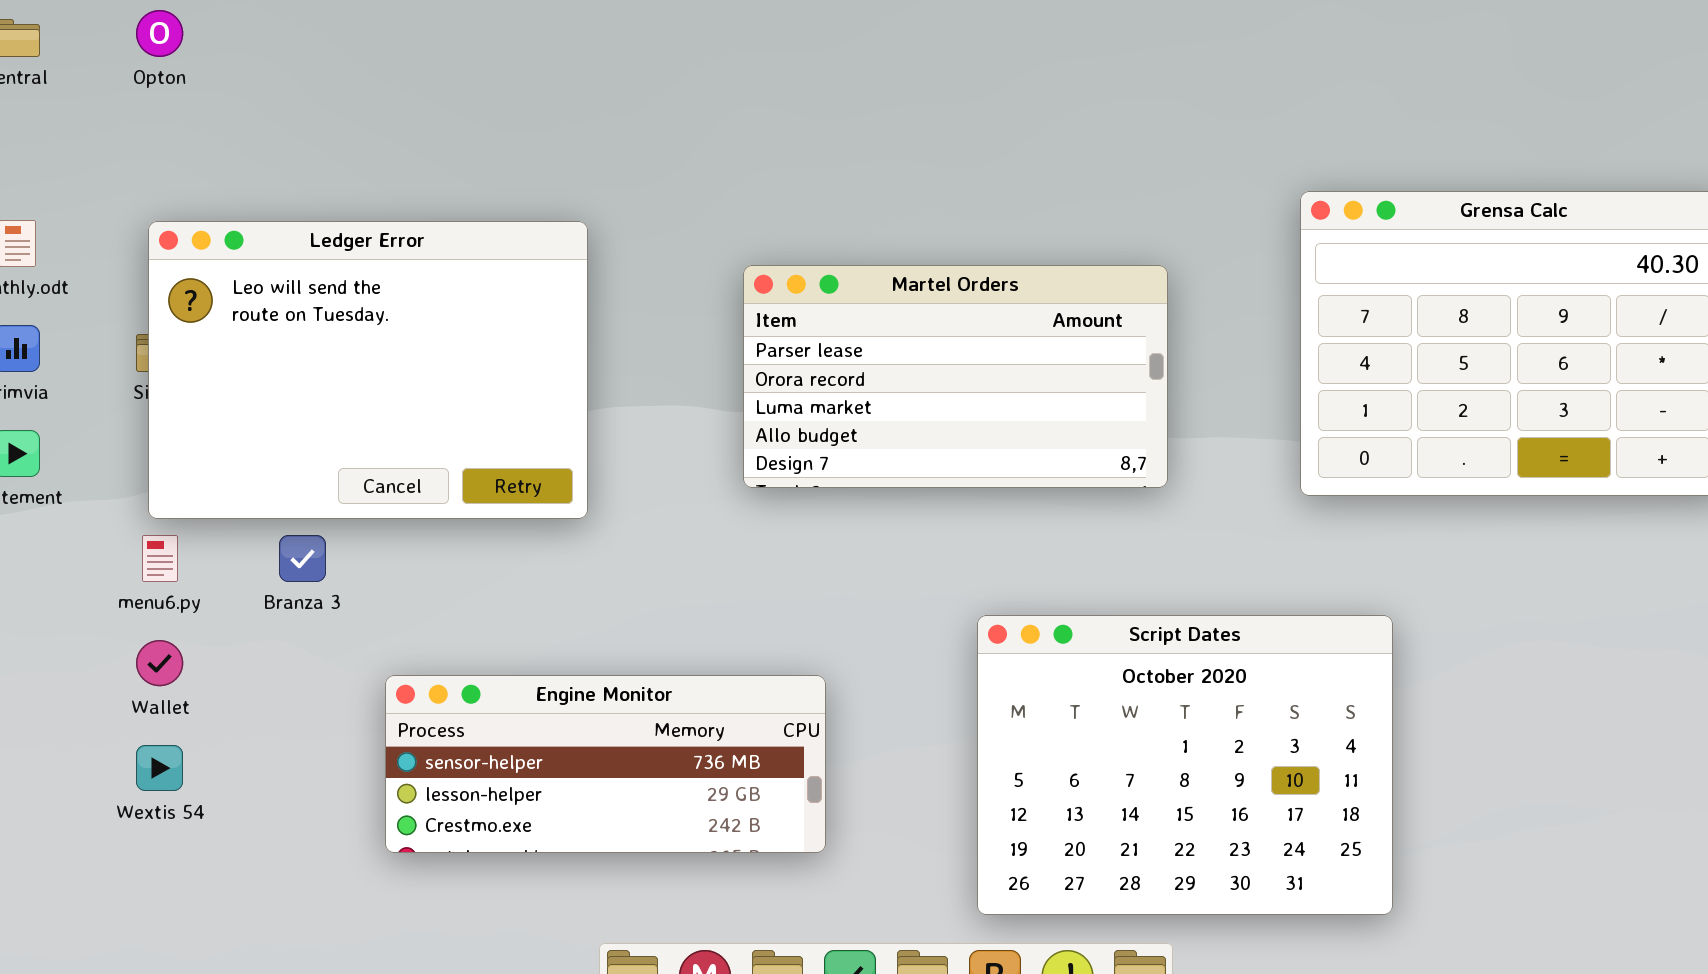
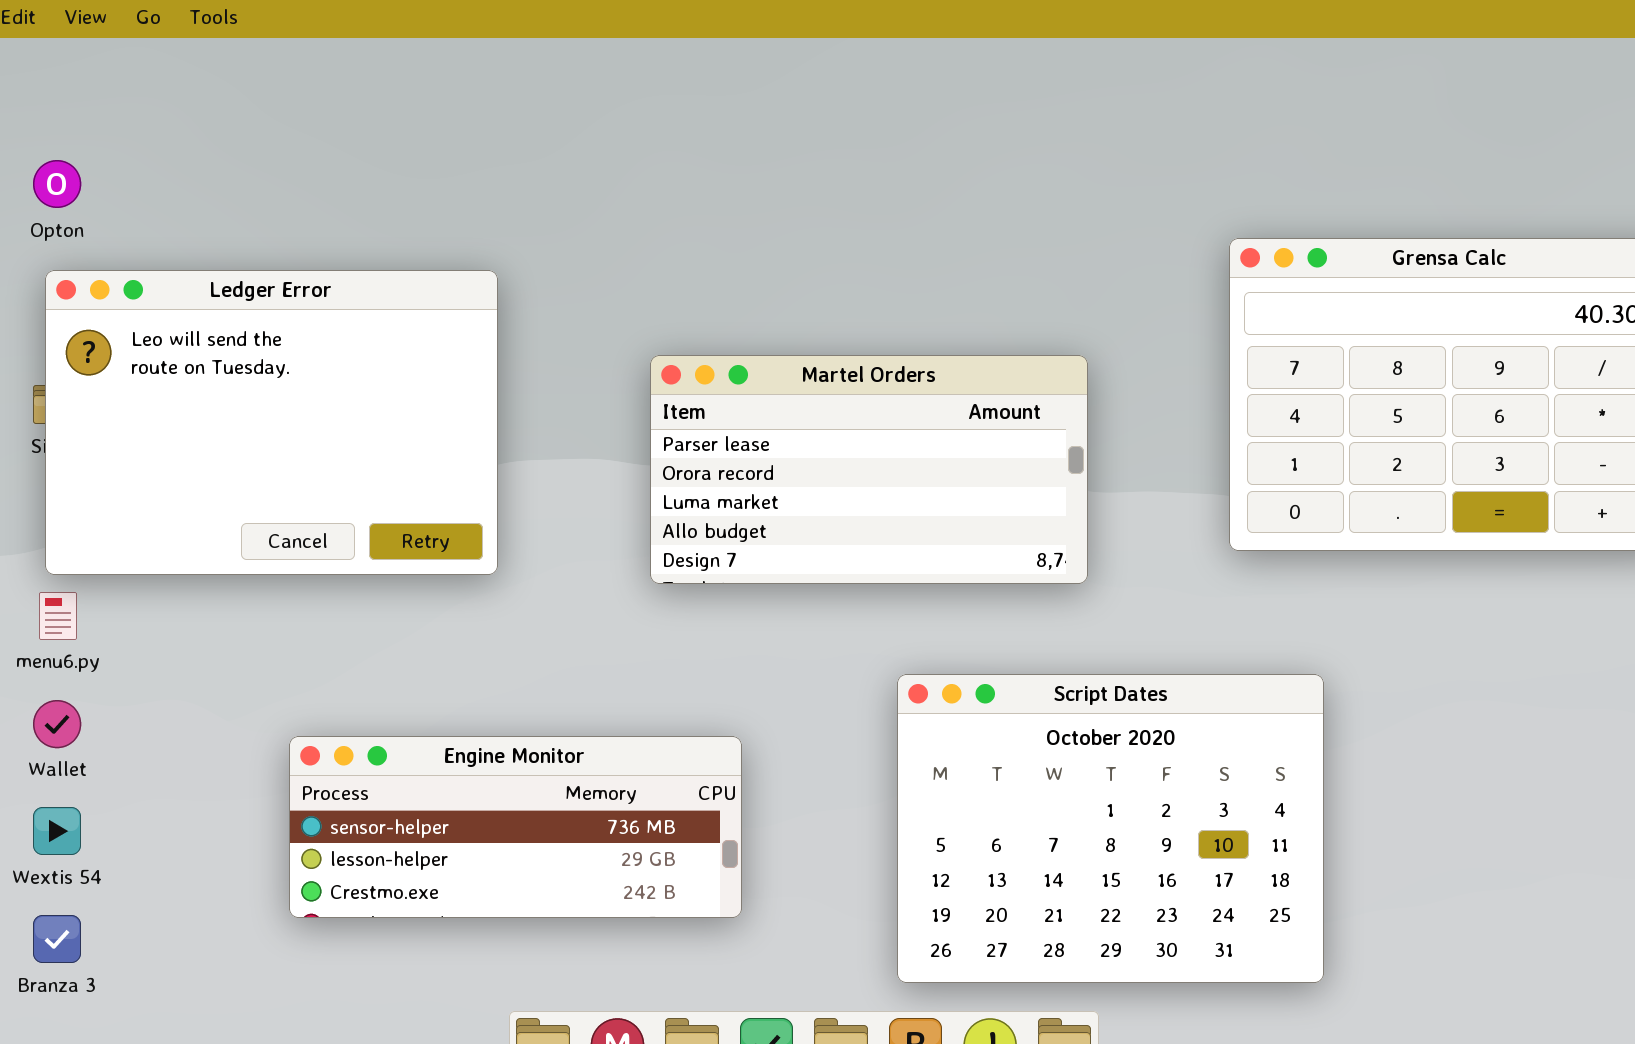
Opton: [136,10,183,57] -> [33,160,81,208], moved
Martel Orders: [743,265,1168,488] -> [650,355,1088,584], moved
Branza 3: [279,535,326,582] -> [33,915,81,963], moved

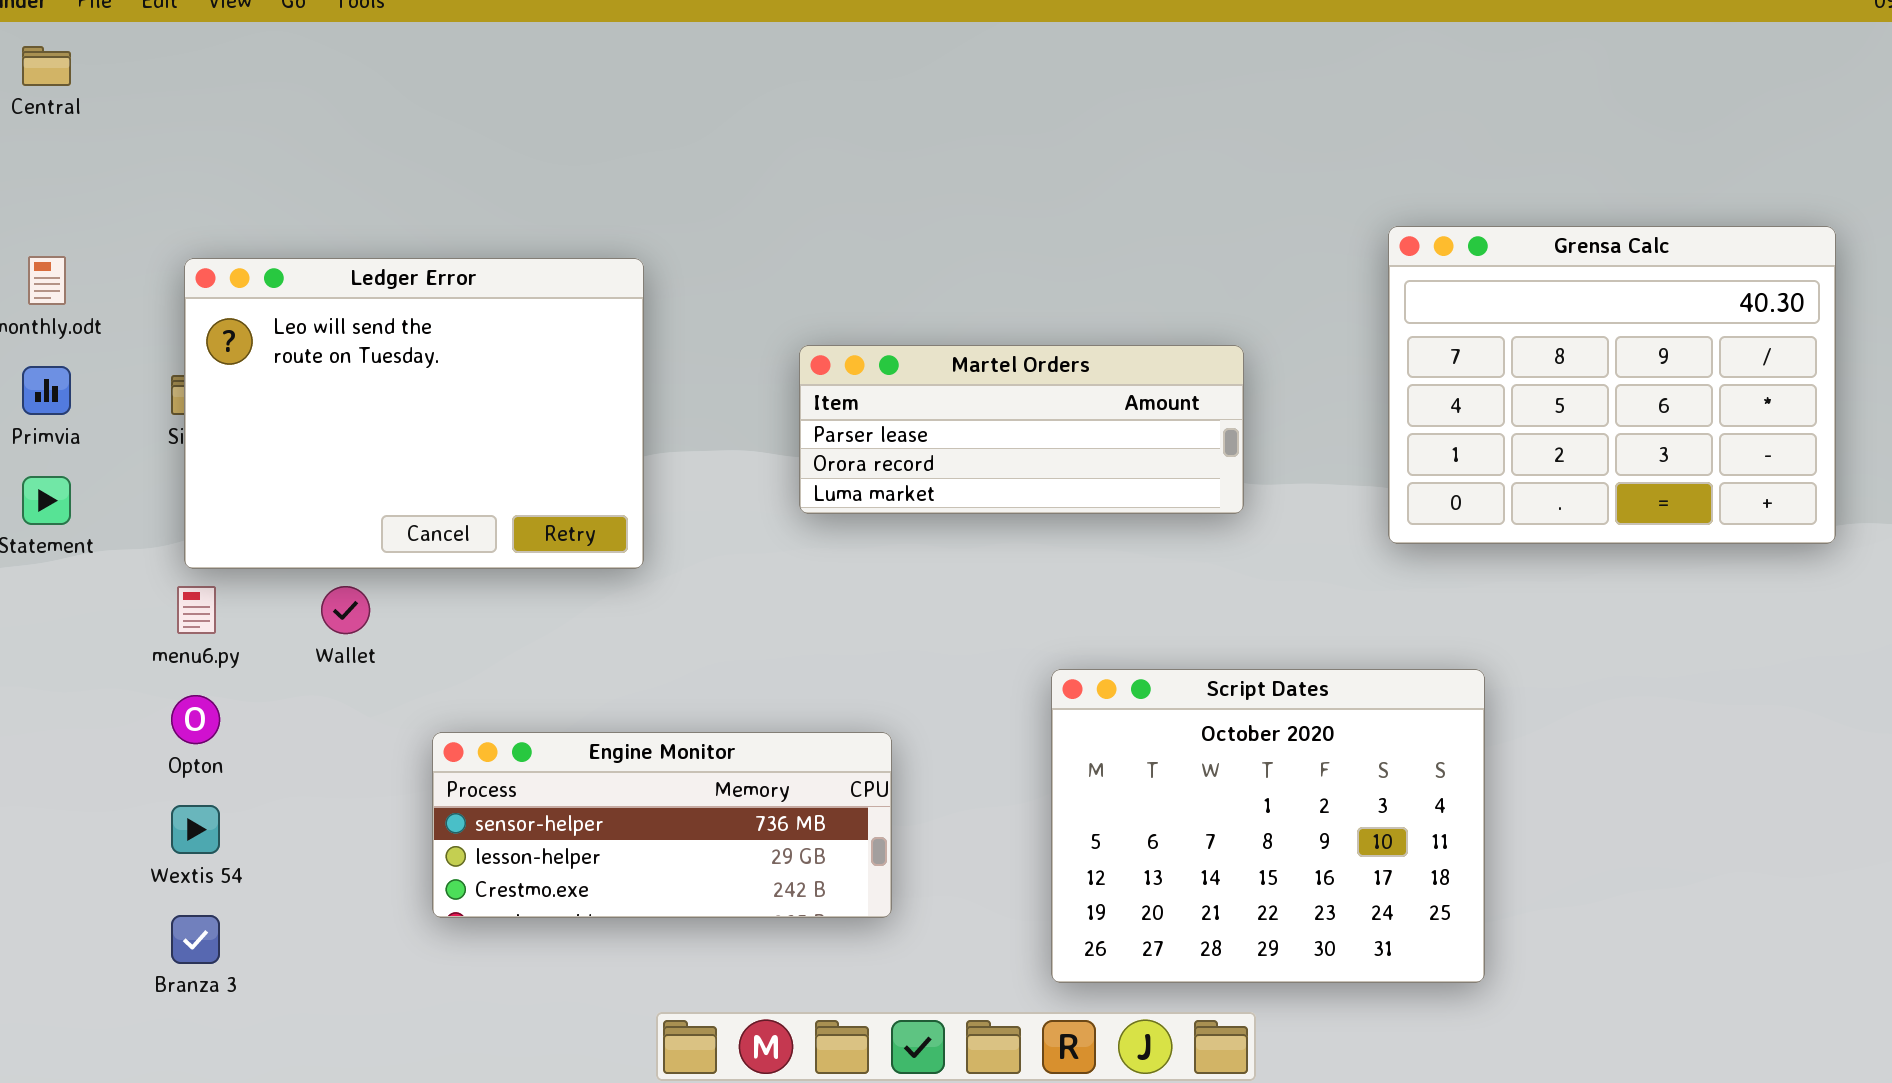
Opton: [33,160,81,208] -> [171,695,220,744], moved
Martel Orders: [650,355,1088,584] -> [799,345,1244,514], resized
Wallet: [33,700,81,748] -> [321,586,370,634], moved

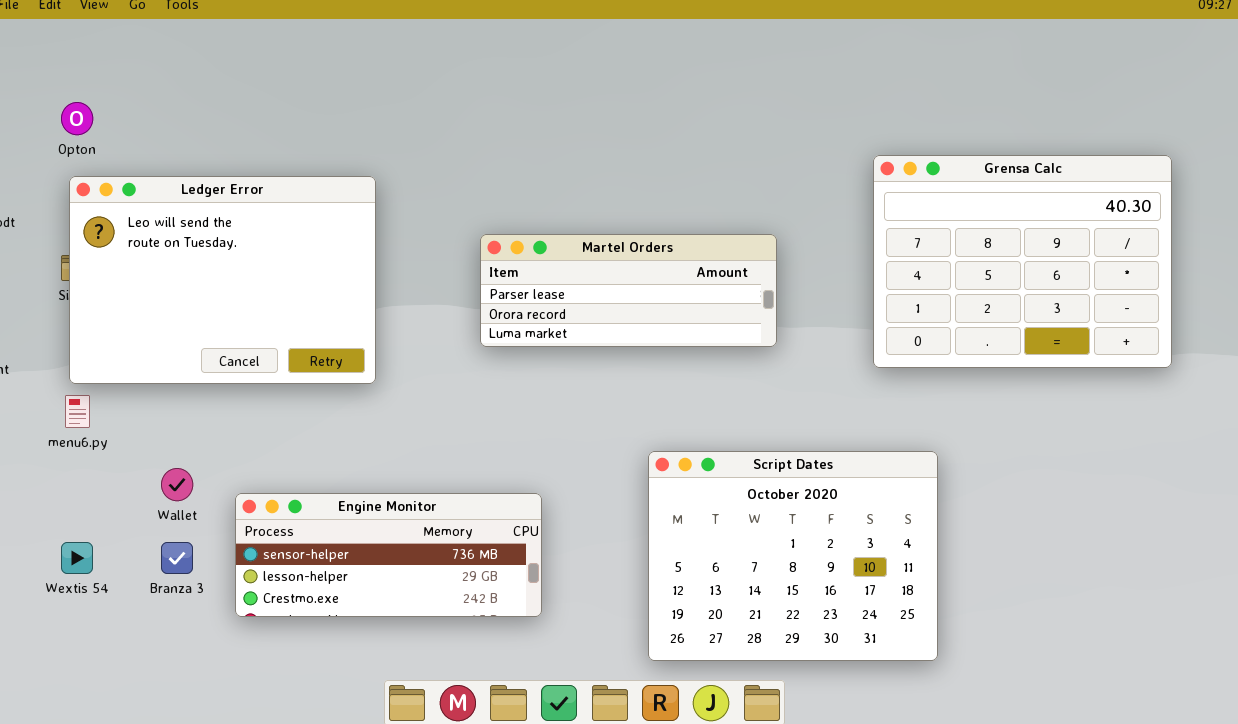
Wallet: [321,586,370,634] -> [161,468,193,501], moved
Opton: [171,695,220,744] -> [61,102,93,135], moved
Branza 3: [171,915,220,964] -> [161,542,193,574], moved

